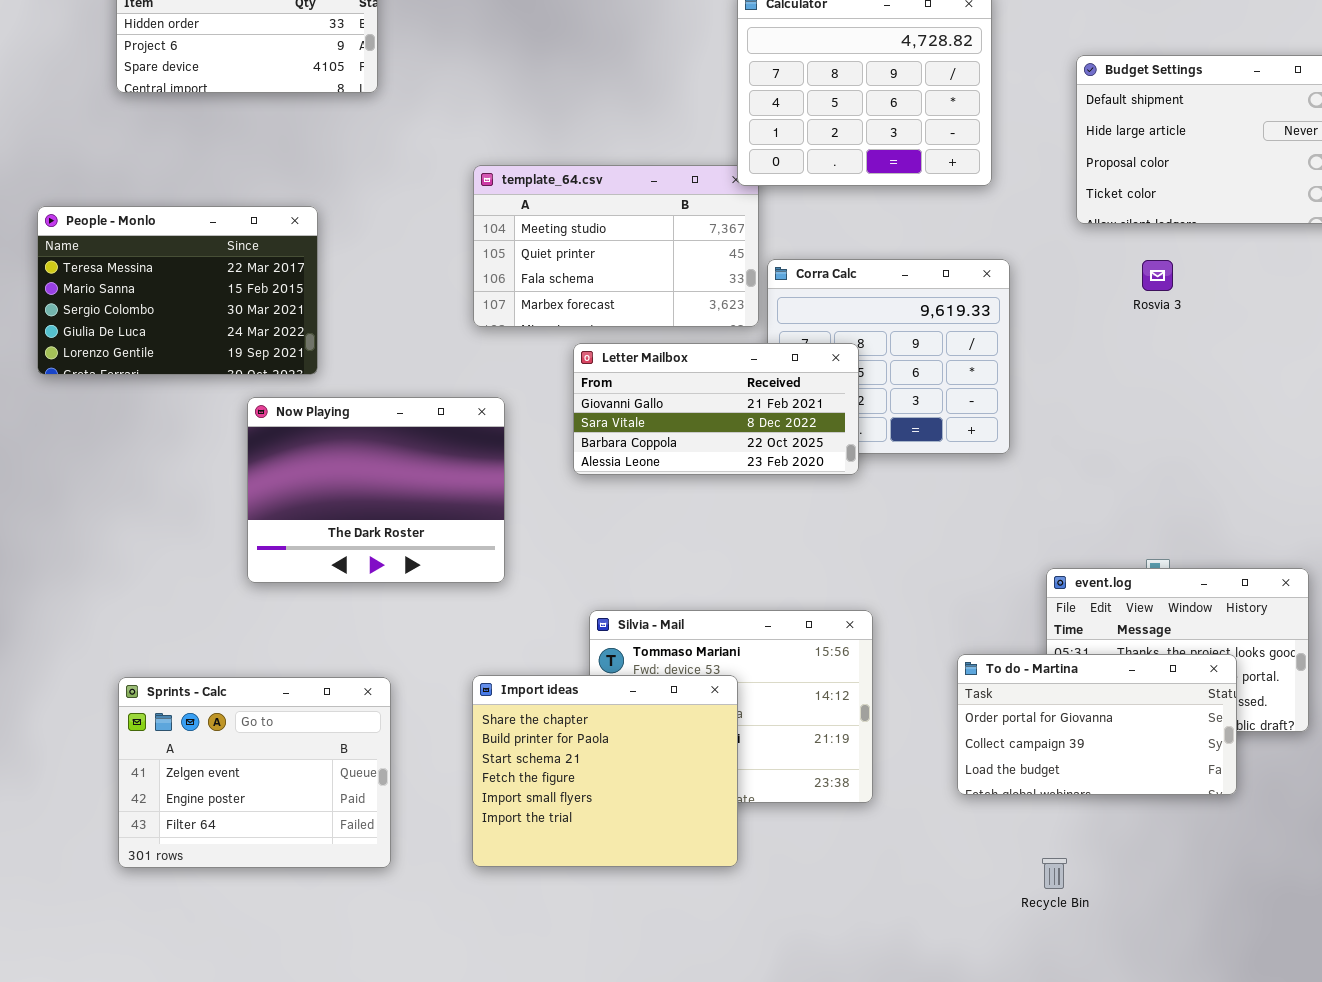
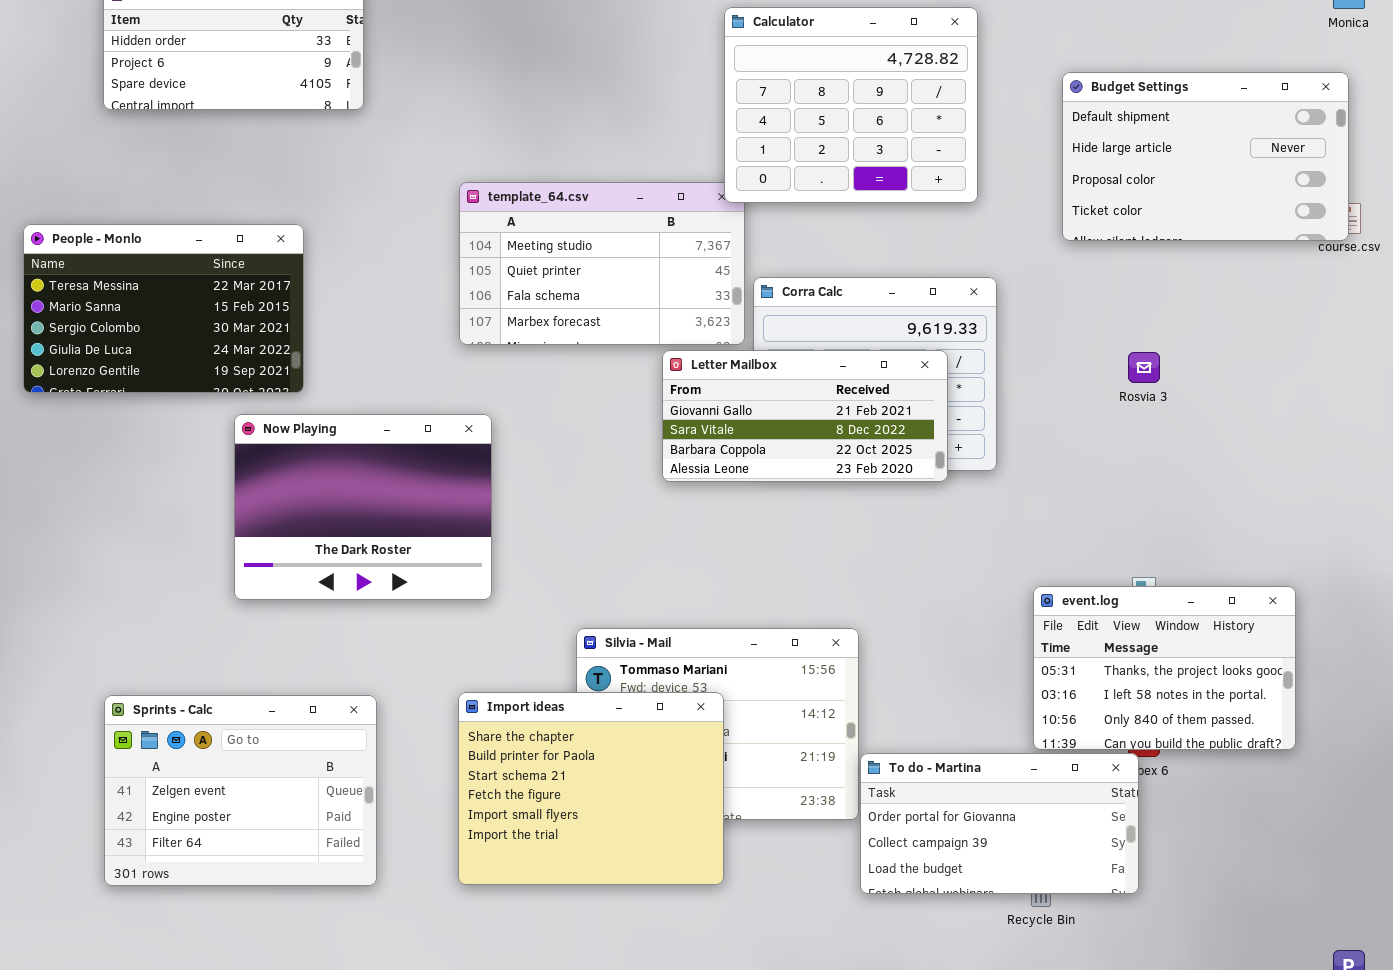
Rosvia 3: [1142,260,1173,291] -> [1128,352,1160,383], moved
Letter Mailbox: [573,343,859,475] -> [662,350,948,482], moved
To do - Martina: [957,654,1237,795] -> [860,753,1139,894], moved

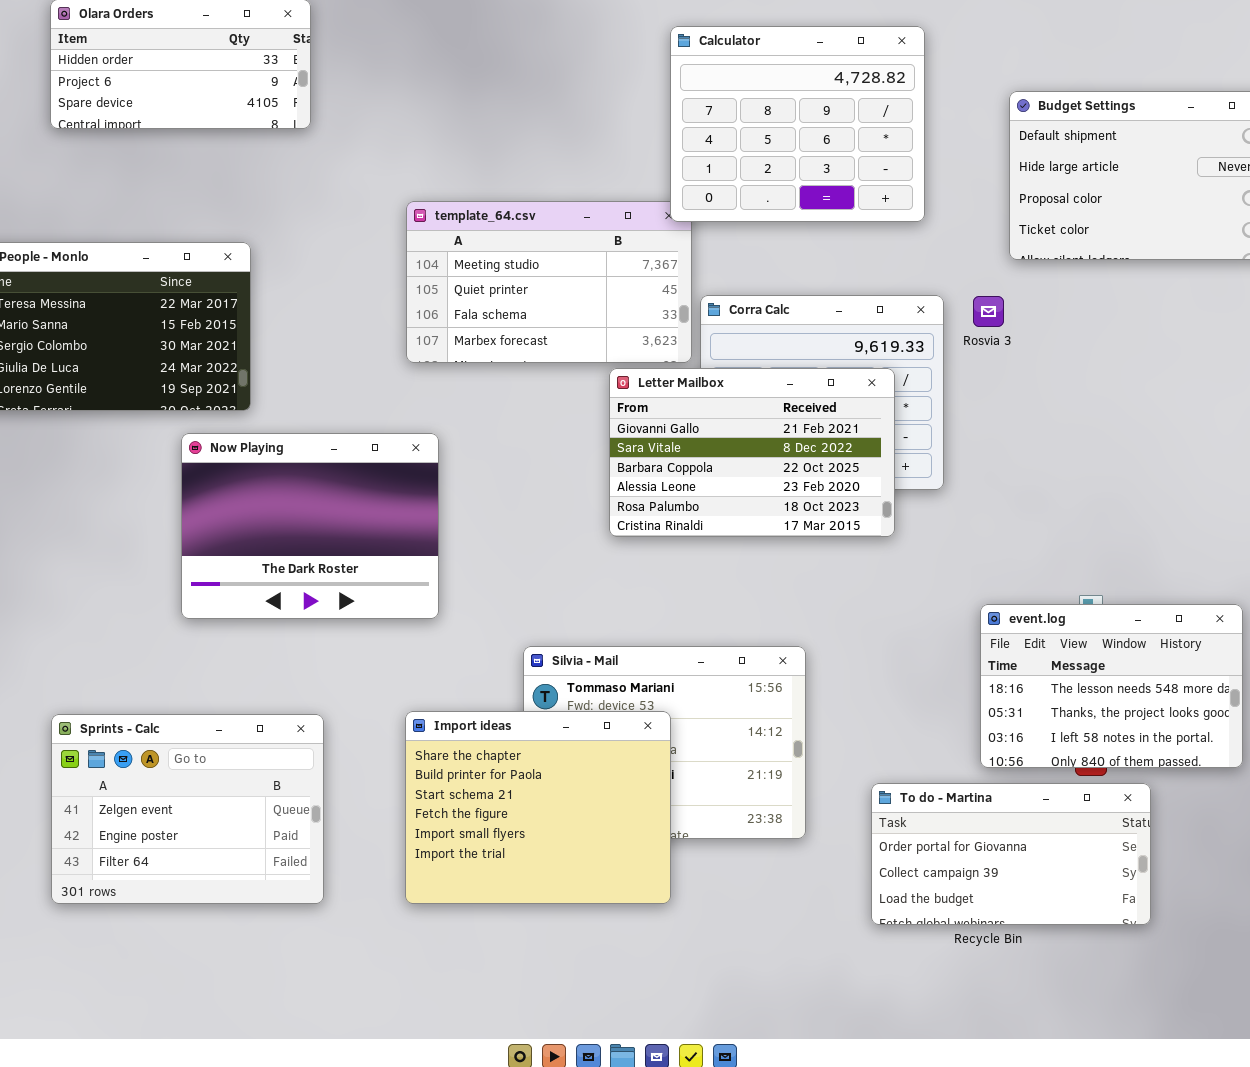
Letter Mailbox: [662,350,948,482] -> [609,368,895,537], resized
Rosvia 3: [1128,352,1160,383] -> [973,296,1004,327], moved
event.log: [1033,586,1296,750] -> [980,604,1243,768], scrolled up 1 row
To do - Martina: [860,753,1139,894] -> [871,783,1151,925], moved

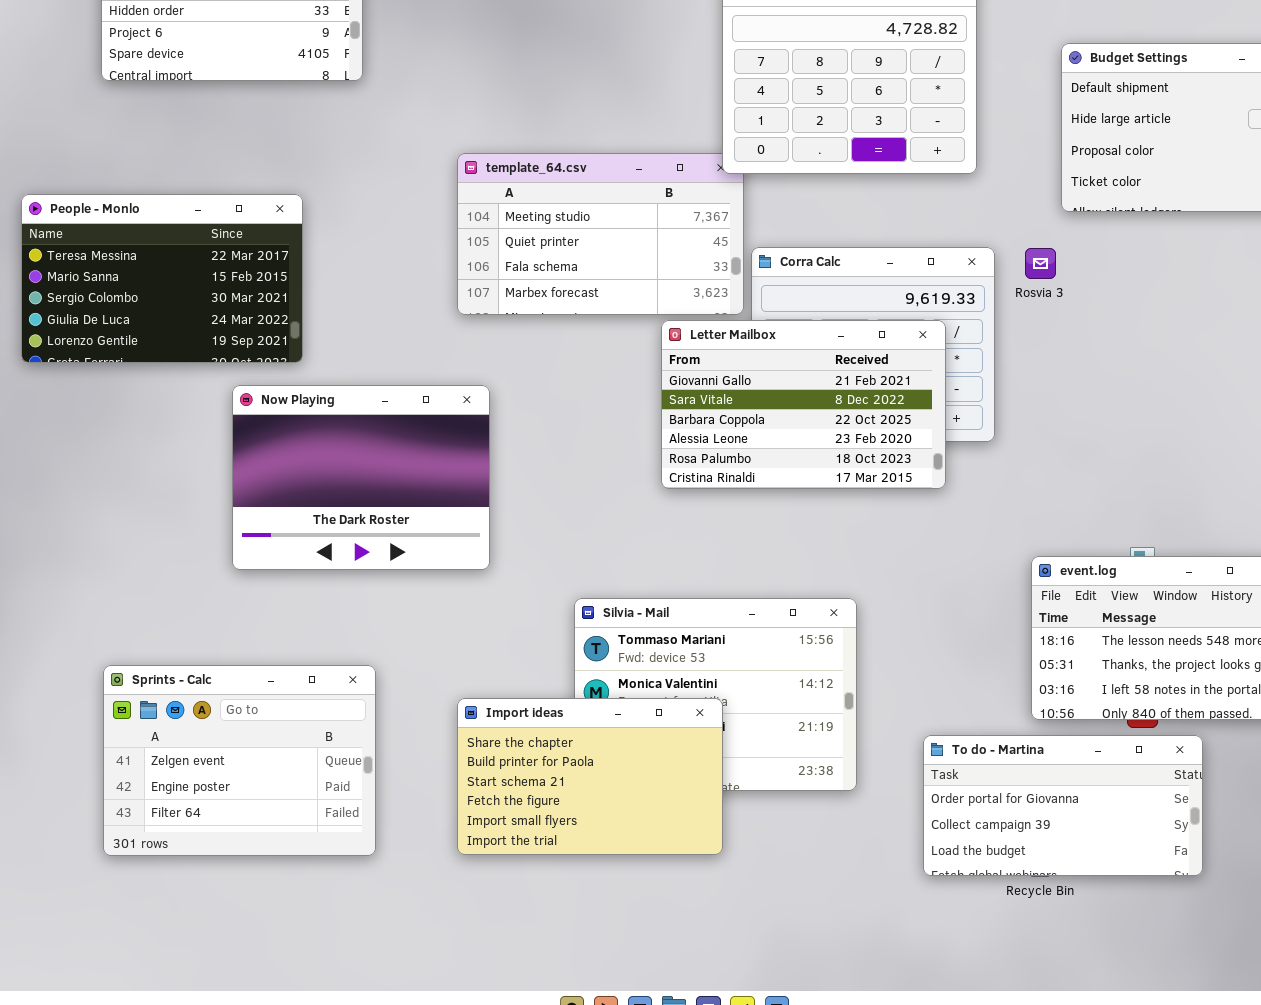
Import ideas: [405,711,671,904] -> [457,698,723,855], resized

